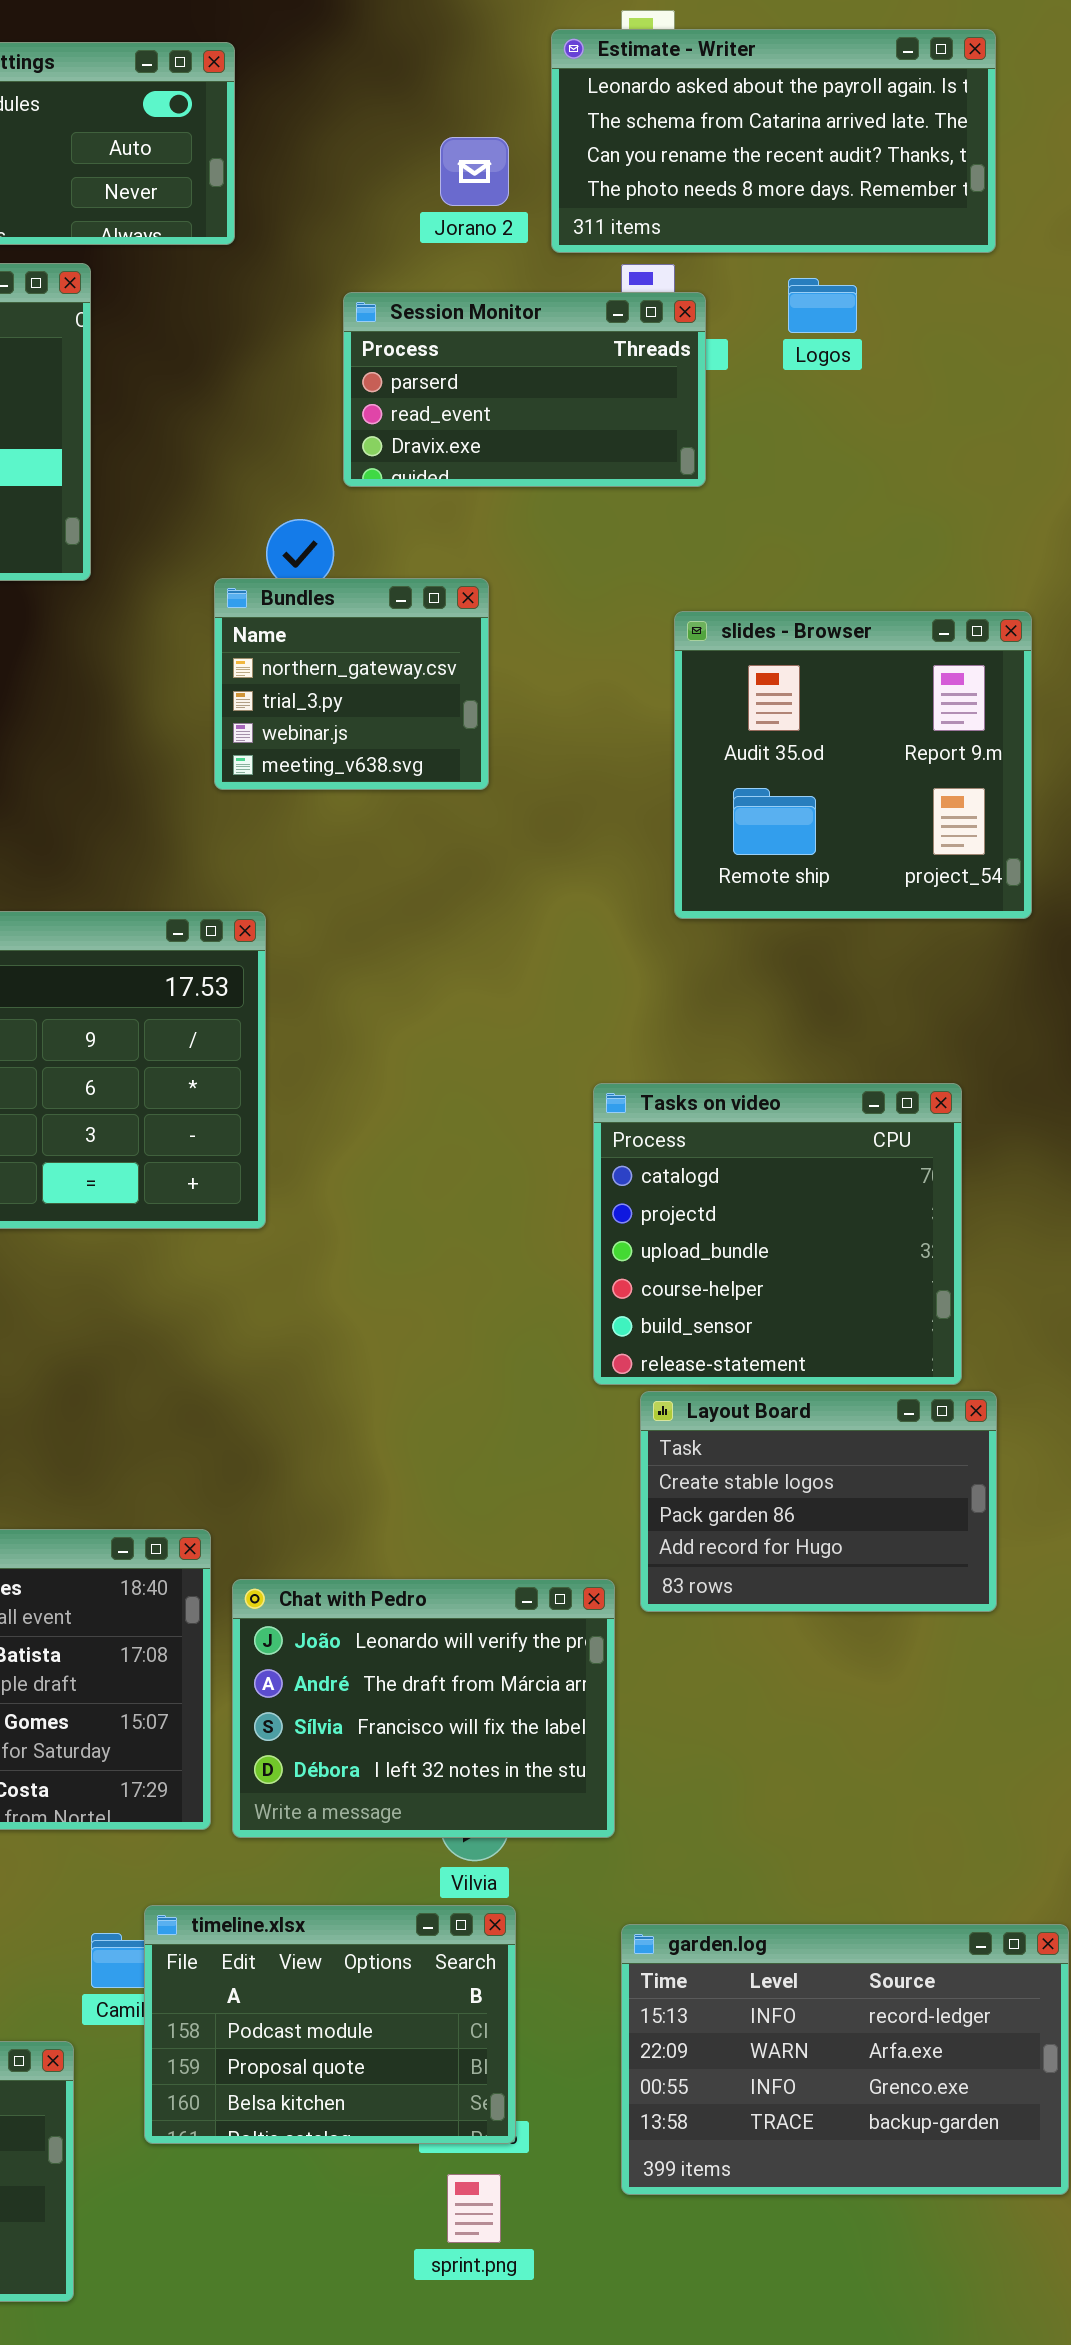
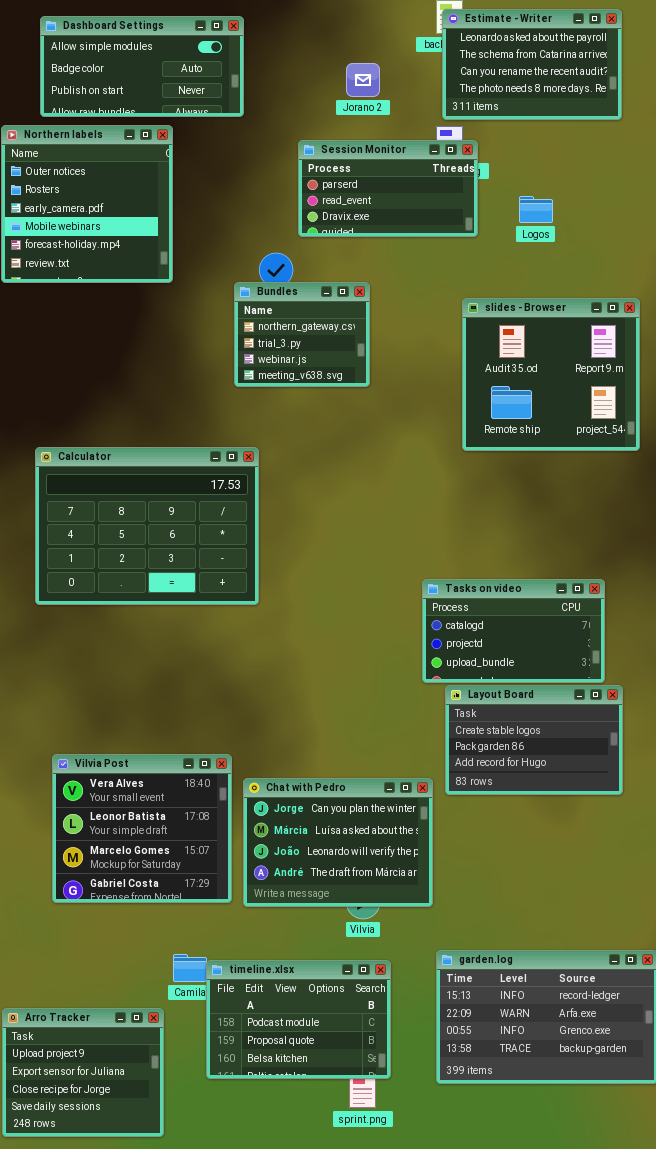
Estimate - Writer: [551,29,996,253] -> [442,9,622,120], resized
Logos: [788,278,857,333] -> [519,196,553,223], moved
Tasks on video: [593,1083,962,1385] -> [422,579,605,683], resized
Chat with Pedro: [232,1579,615,1838] -> [243,778,433,907], scrolled up 2 rows
timeline.xlsx: [144,1905,516,2144] -> [206,960,391,1079], moved

